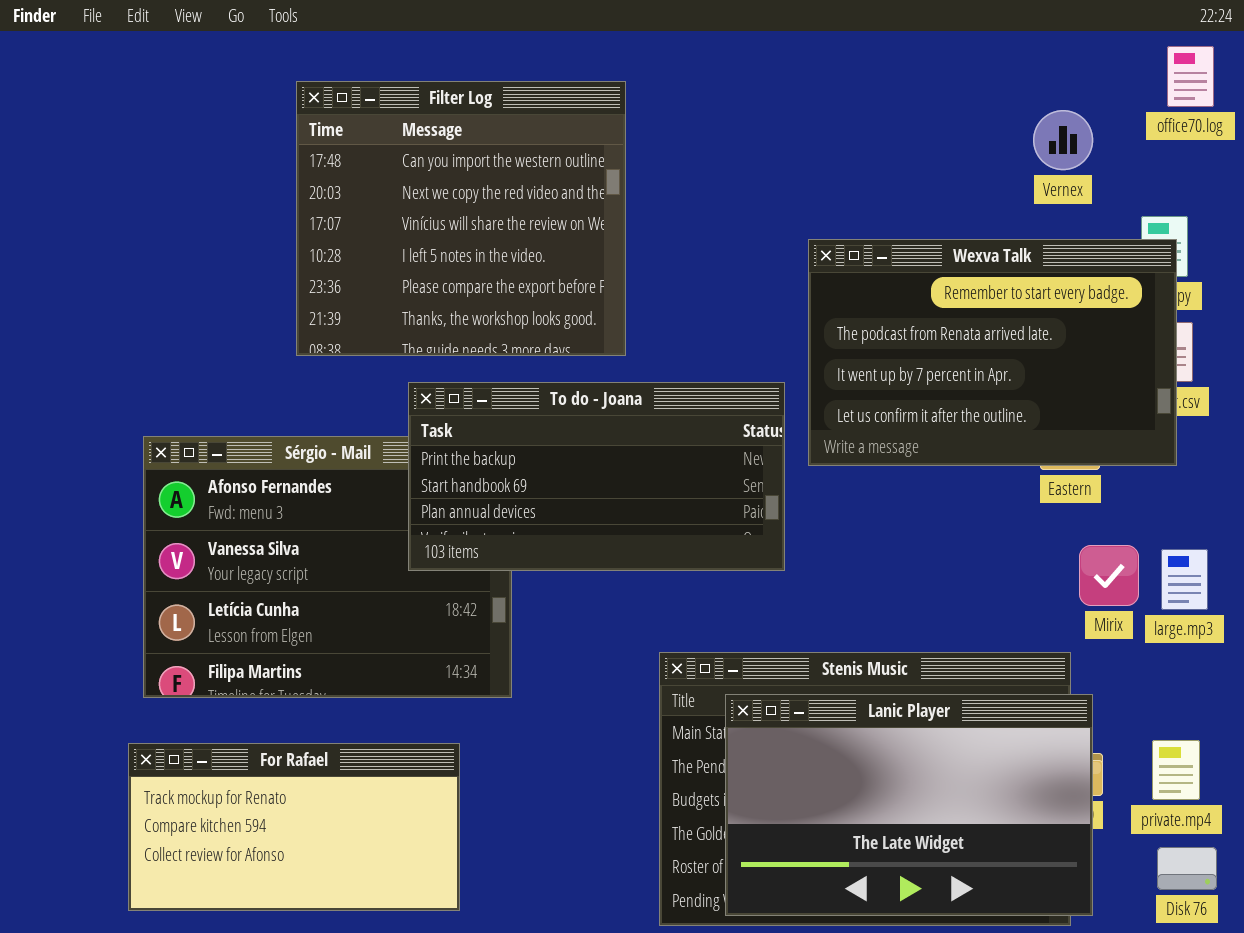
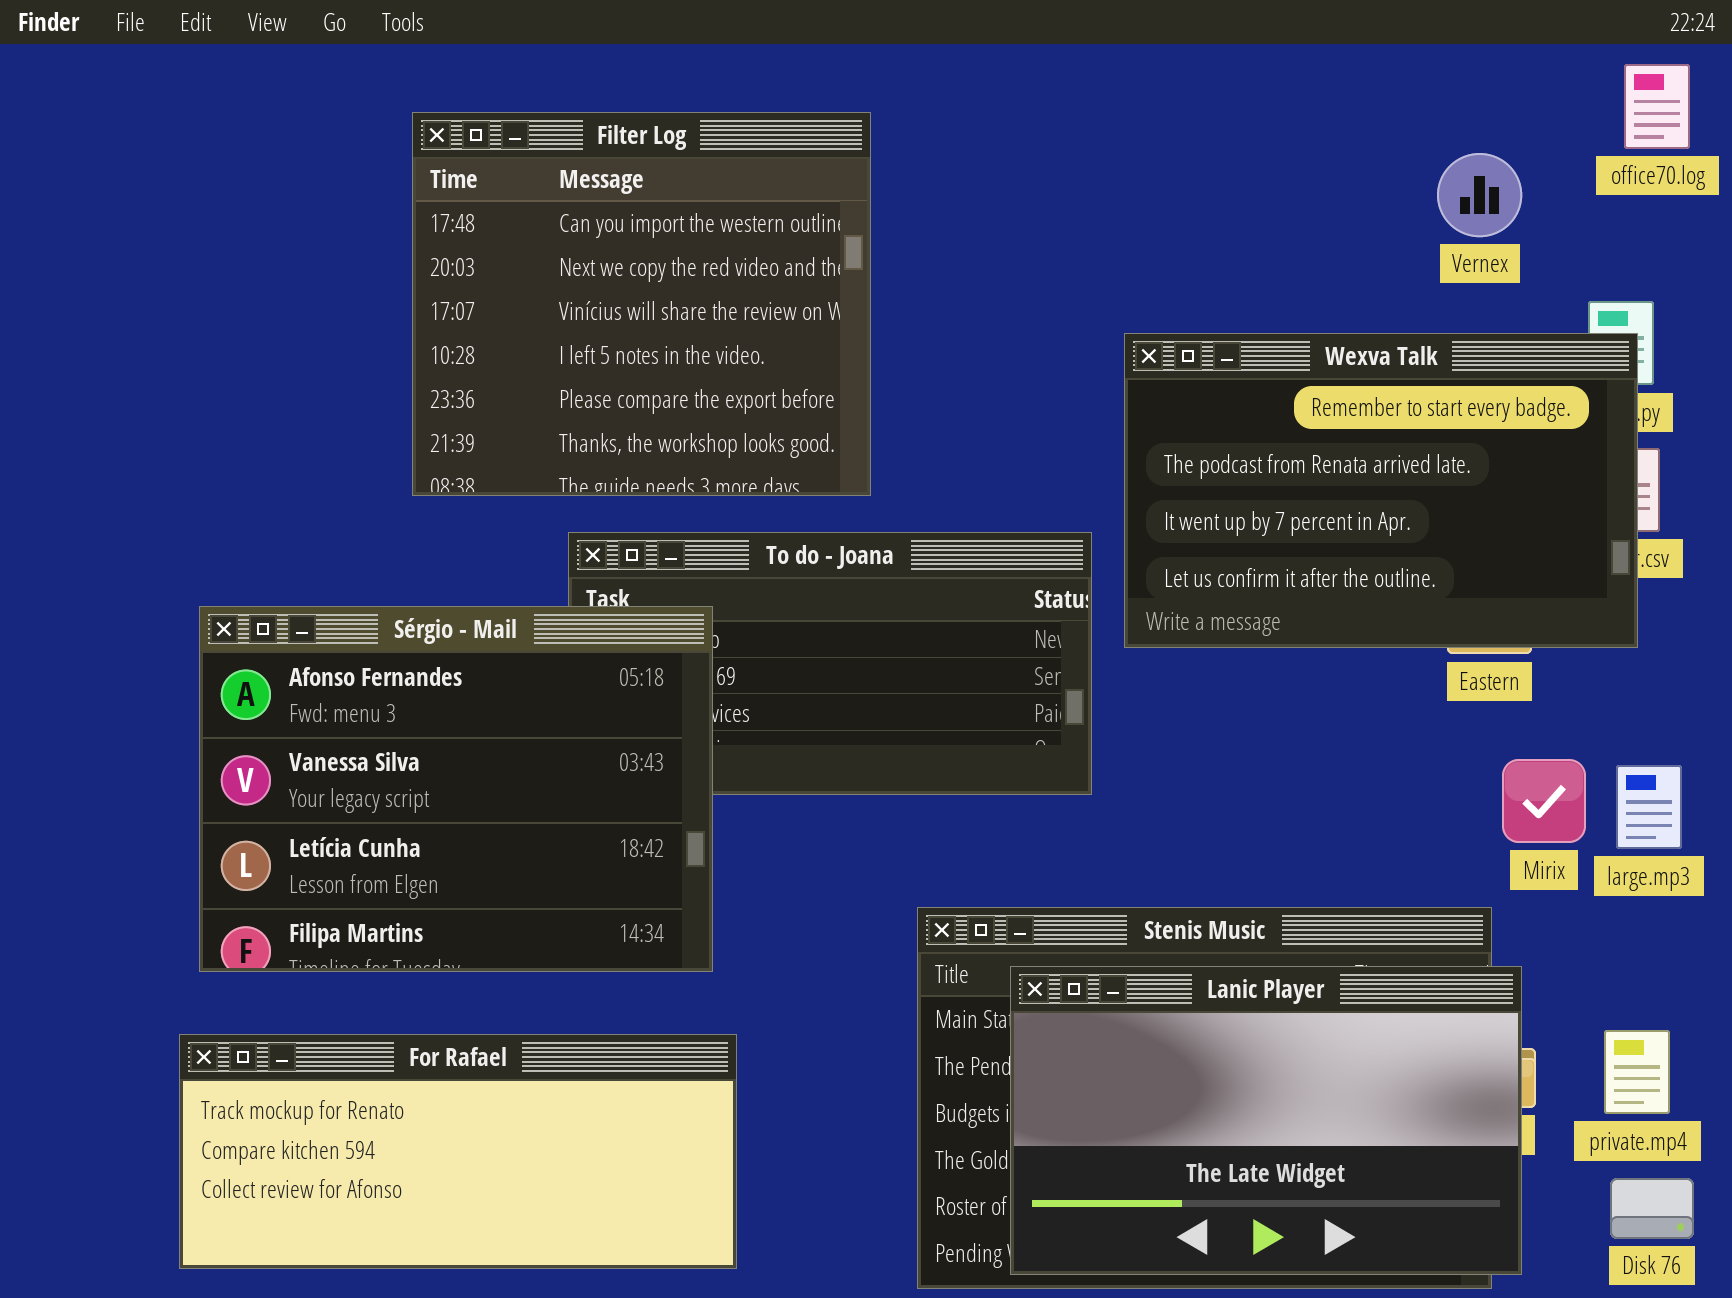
Sérgio - Mail: [143,436,512,698] -> [199,606,713,972], raised
For Rafael: [128,743,460,911] -> [179,1034,737,1269], resized

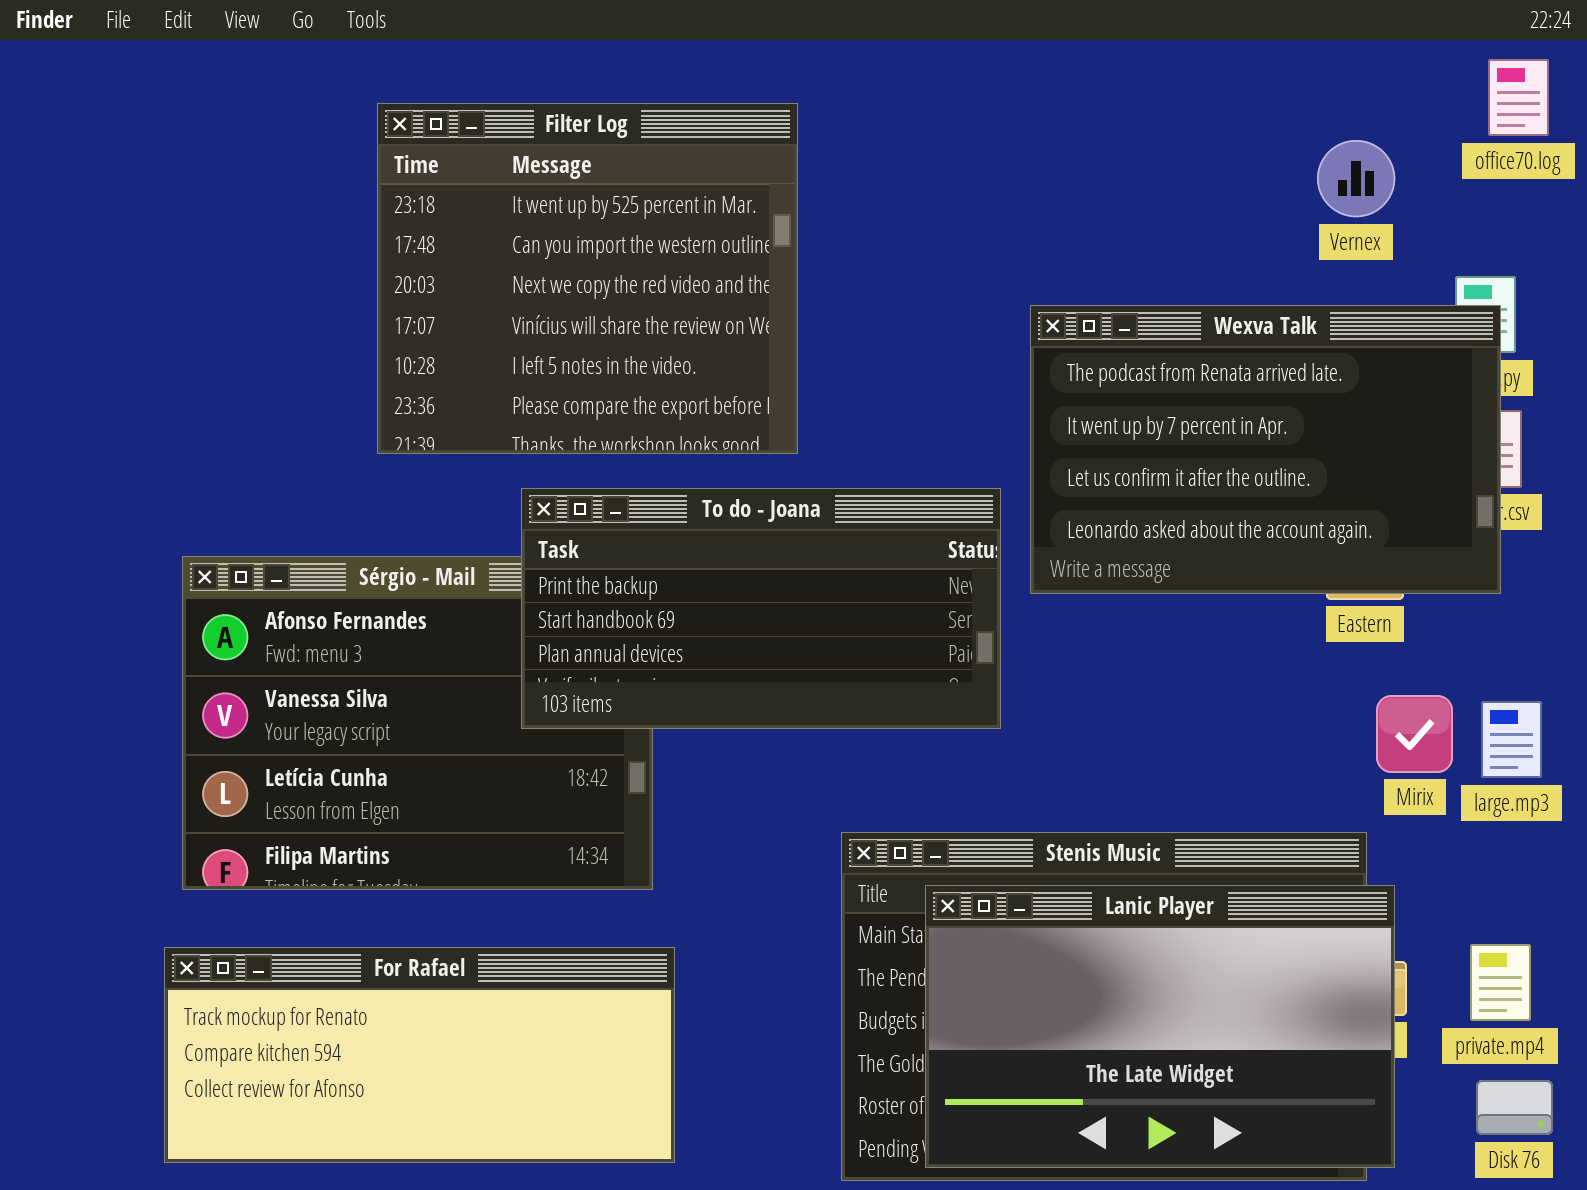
Filter Log: [412,112,871,496] -> [377,103,798,454], scrolled up 1 row
Wexva Talk: [1124,333,1638,648] -> [1030,305,1501,594], scrolled down 1 row
To do - Joana: [568,532,1092,795] -> [521,488,1001,729], raised

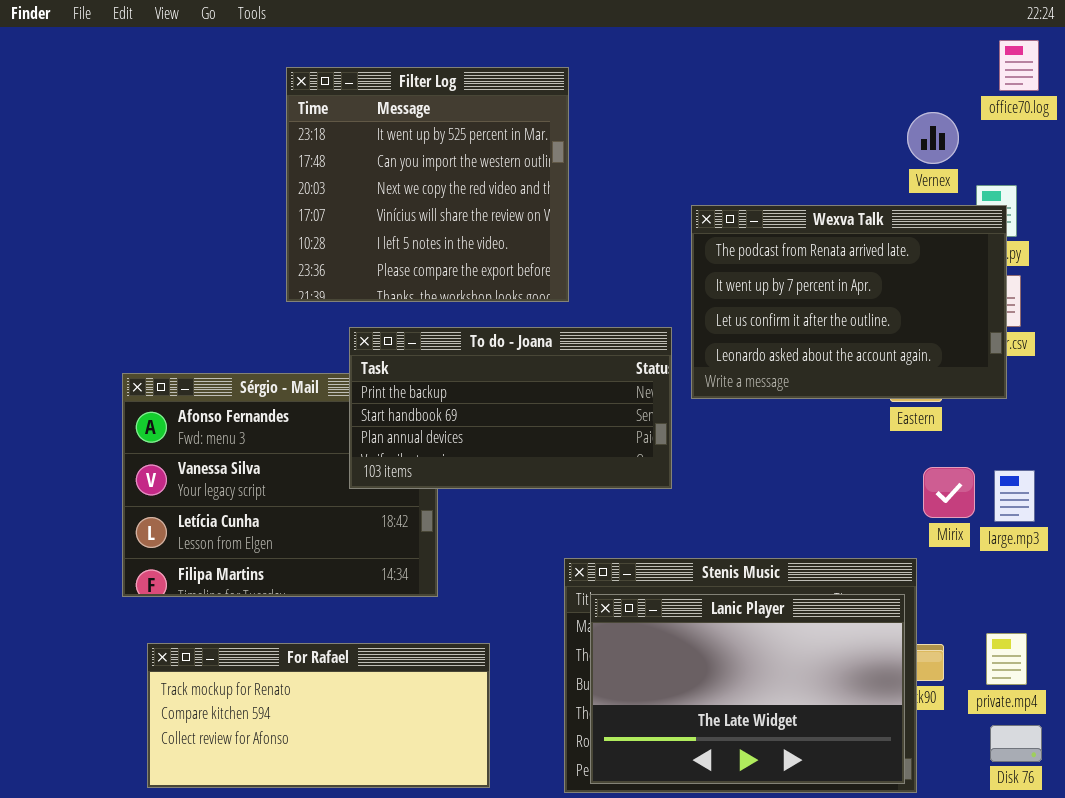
Filter Log: [377,103,798,454] -> [286,67,569,302], moved
Vernex: [1317,140,1395,217] -> [907,112,959,164], moved
Lanic Player: [925,885,1395,1168] -> [590,594,905,784], moved
For Rafael: [164,947,675,1163] -> [147,643,490,788], moved

